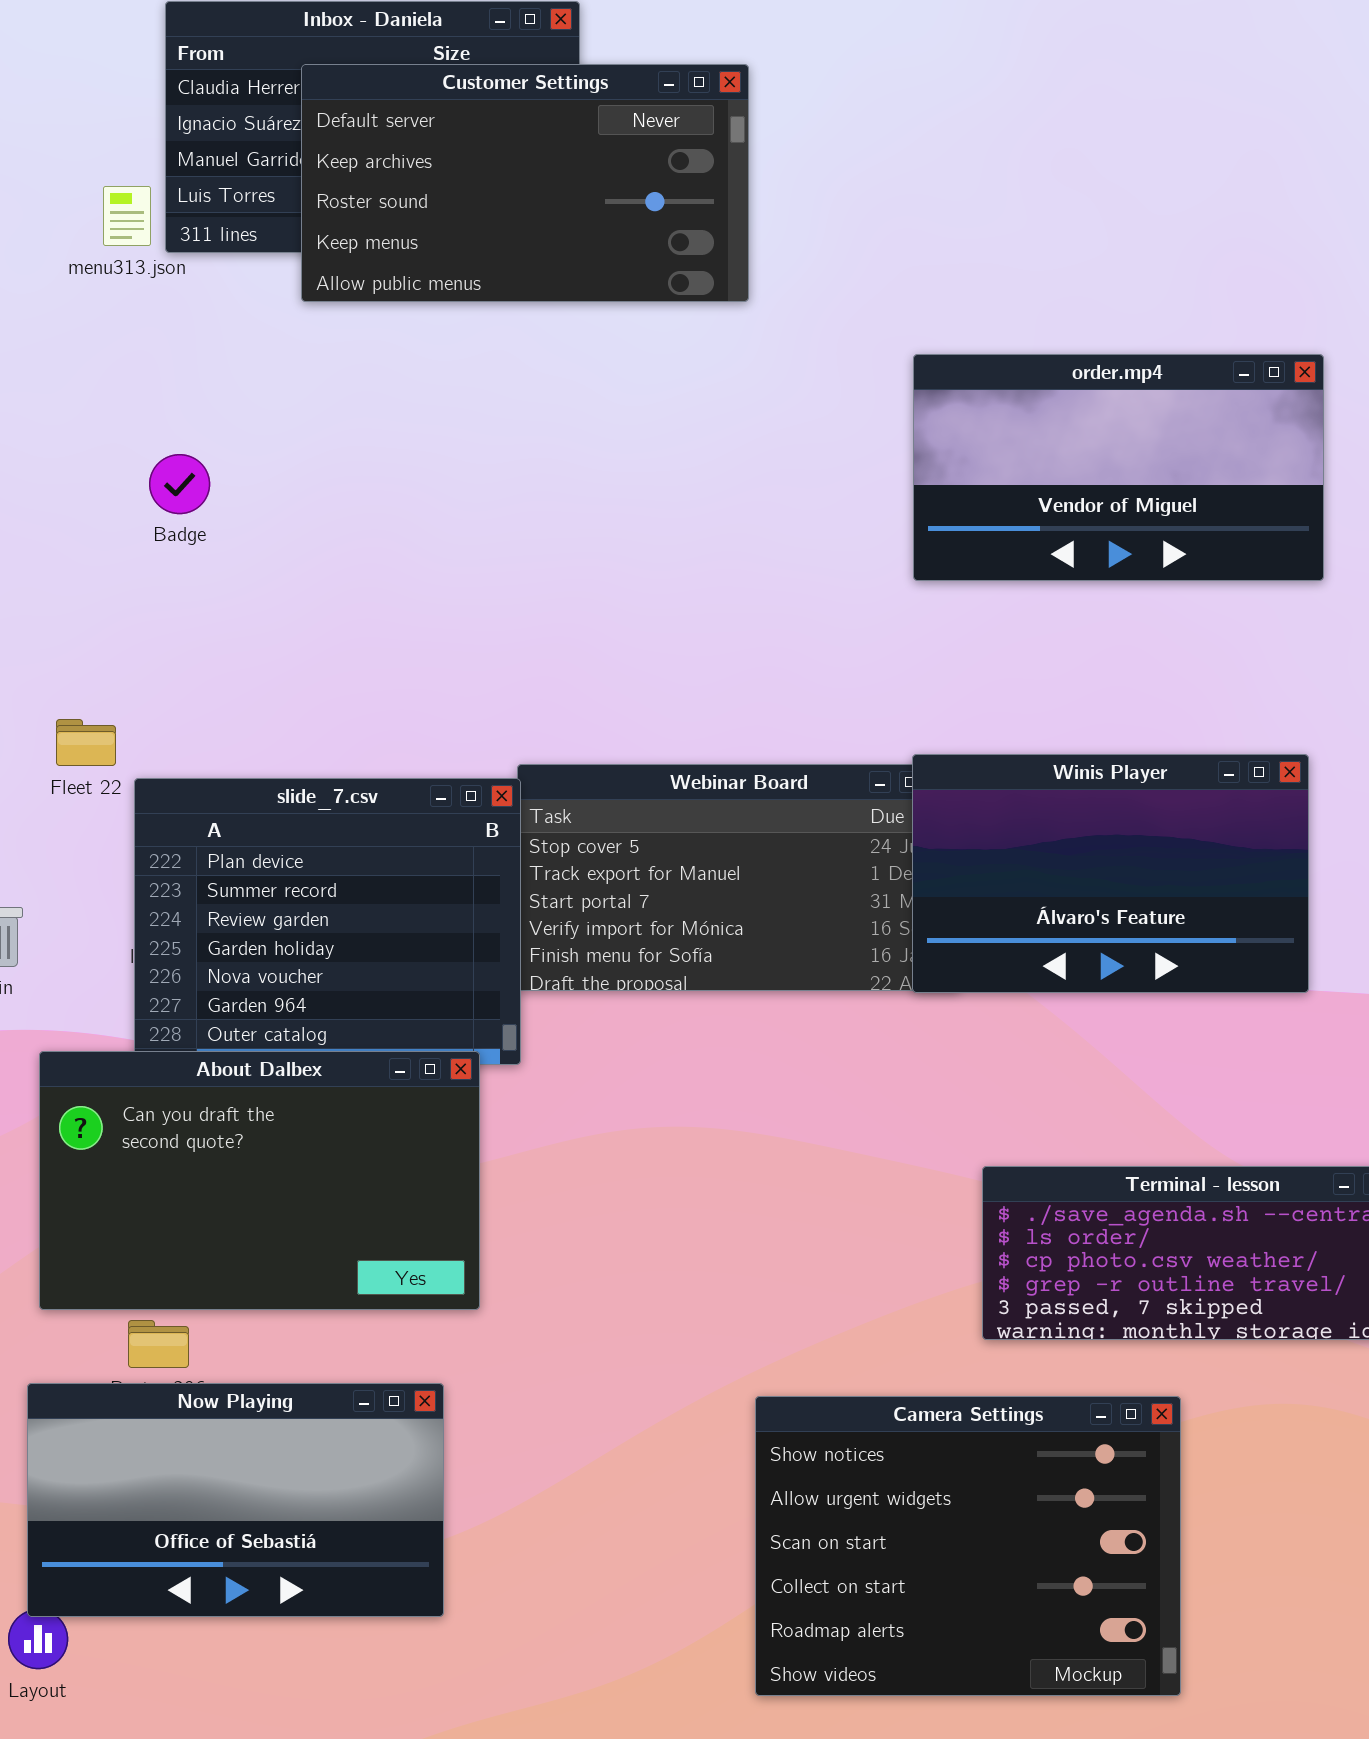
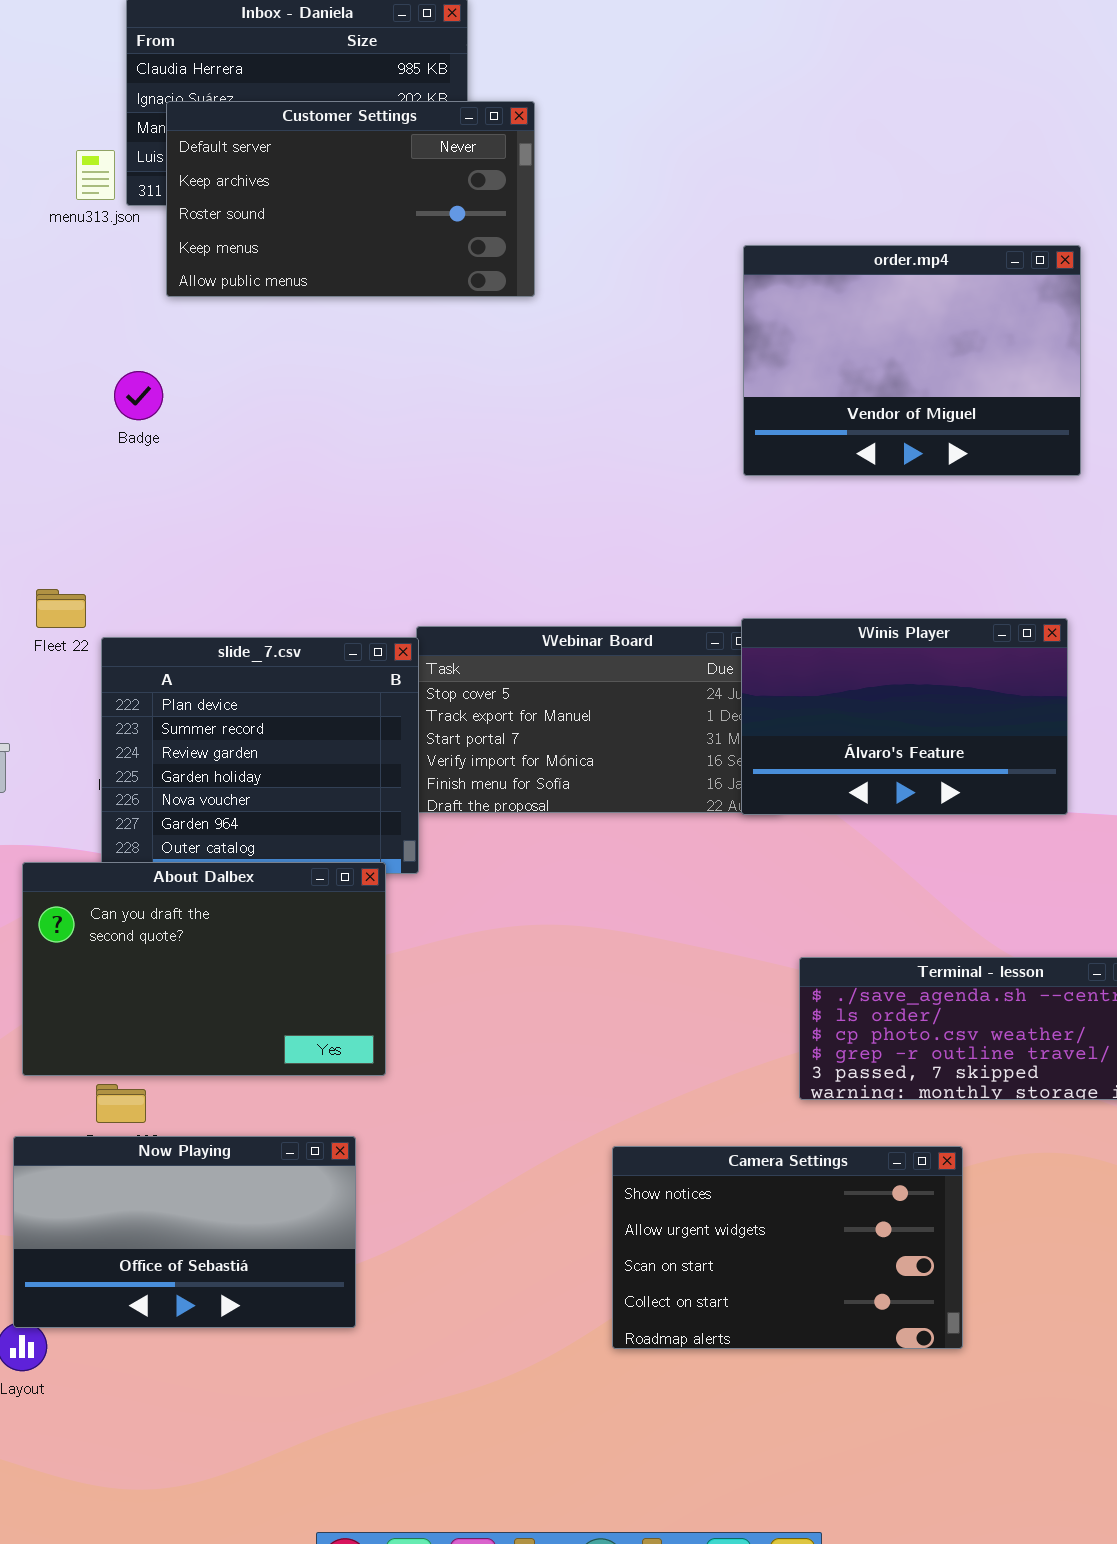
Customer Settings: [301,64,749,302] -> [166,101,535,297], moved
order.mp4: [913,354,1324,581] -> [743,245,1081,476], resized
Camera Settings: [755,1396,1181,1696] -> [612,1146,963,1349], resized

